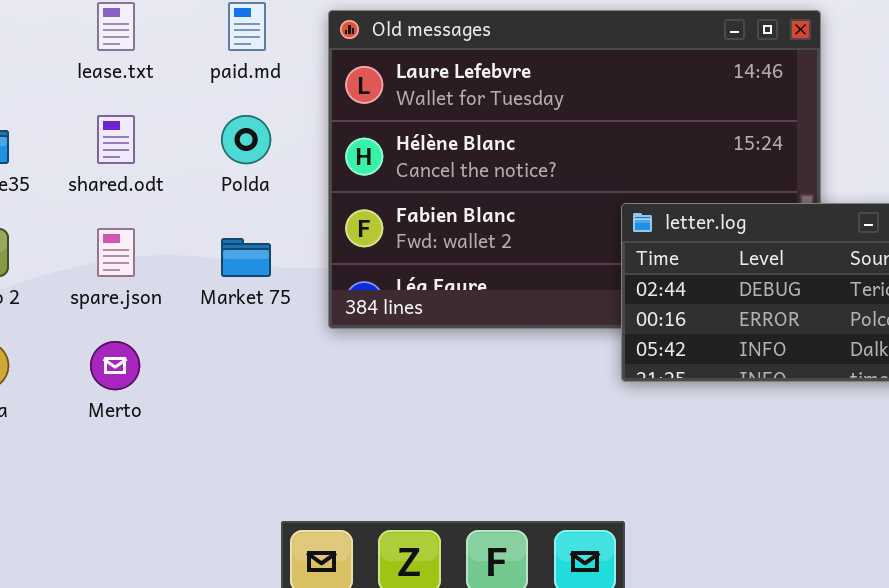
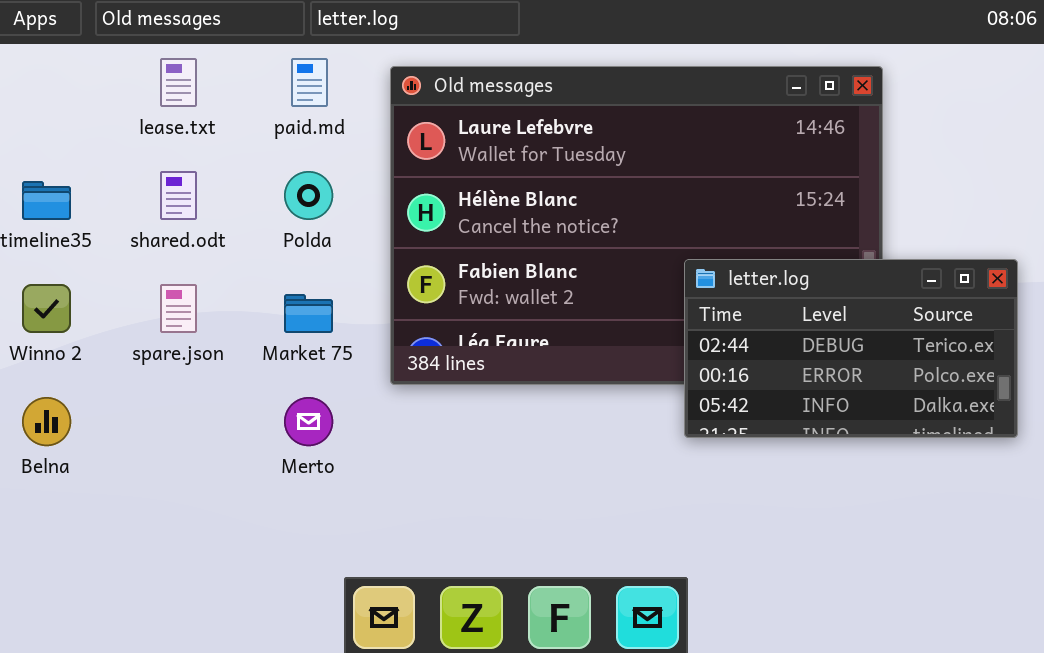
Merto: [90,341,140,390] -> [284,397,333,446], moved

